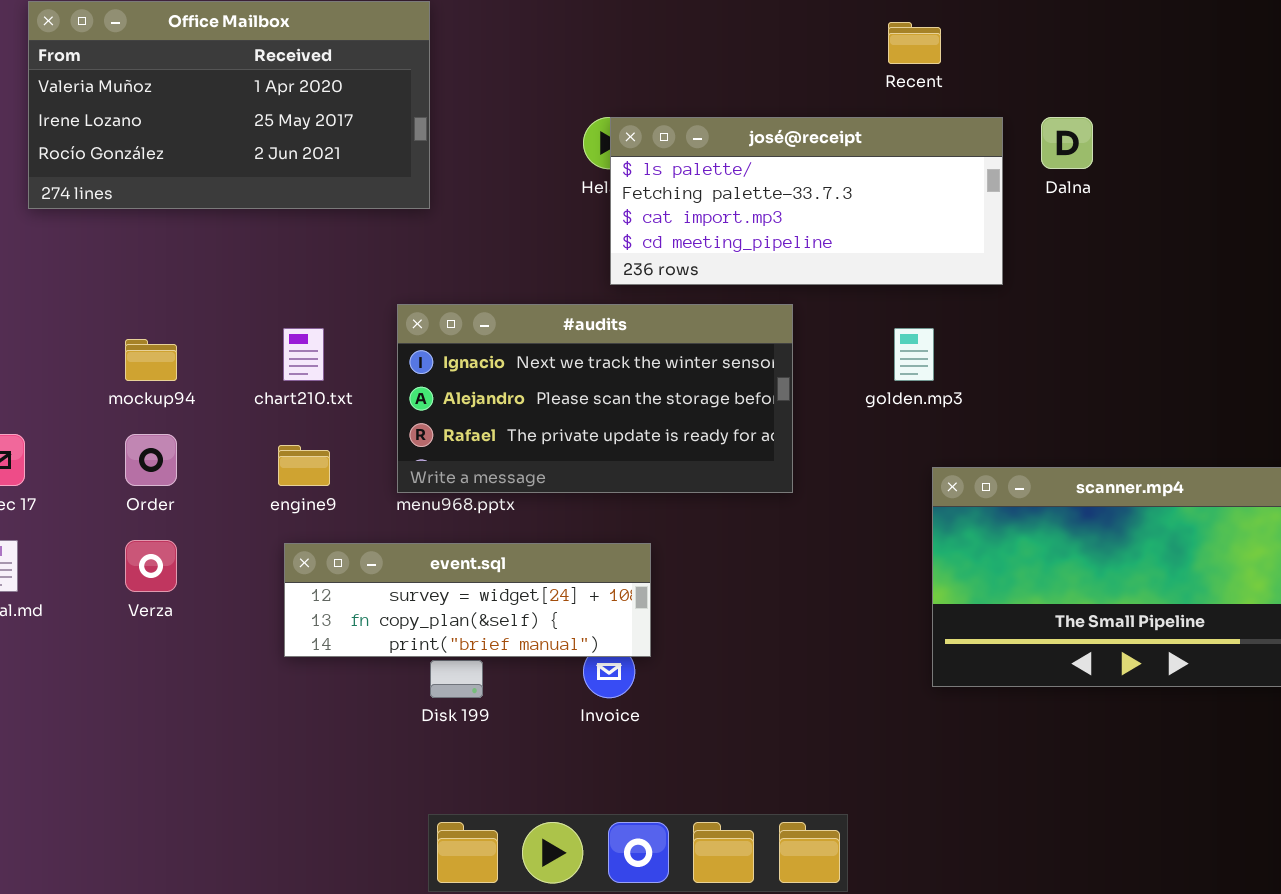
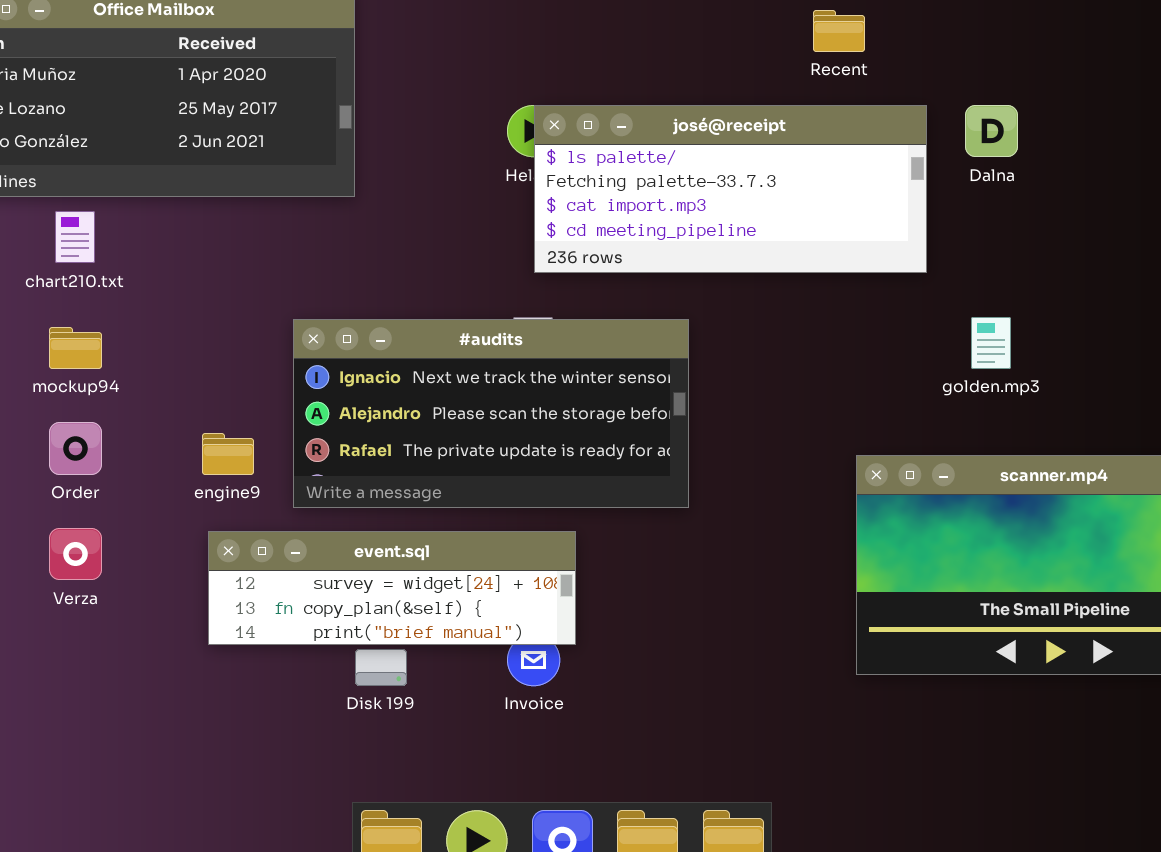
#audits: [397,304,793,493] -> [293,319,689,508], moved
chart210.txt: [283,328,324,381] -> [55,211,95,263], moved
golden.mp3: [894,328,934,381] -> [971,317,1011,369], moved

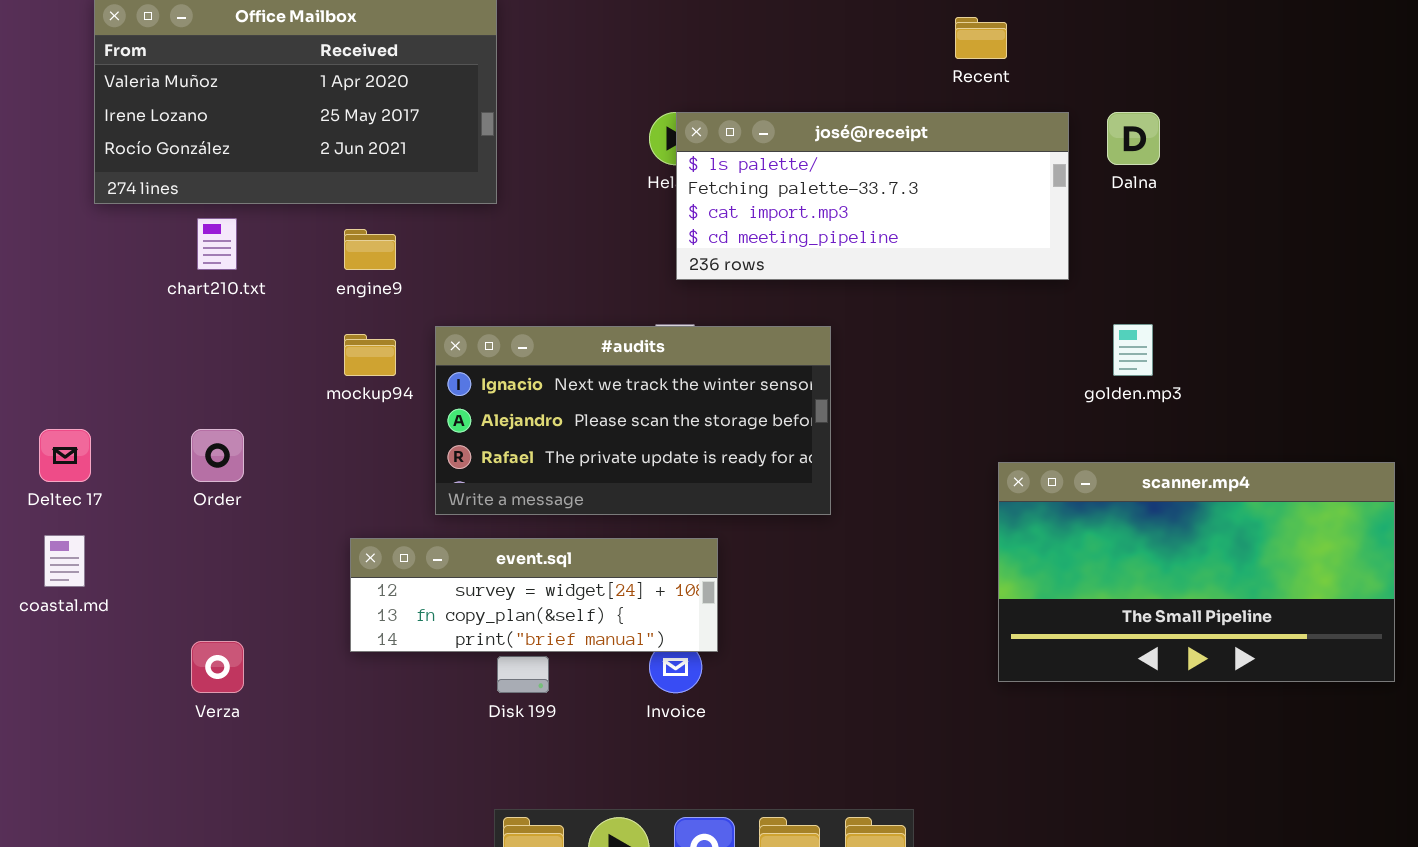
mockup94: [49,327,102,369] -> [344,334,396,376], moved
engine9: [202,433,254,475] -> [344,229,396,270], moved
Verza: [49,528,102,580] -> [191,641,244,693], moved

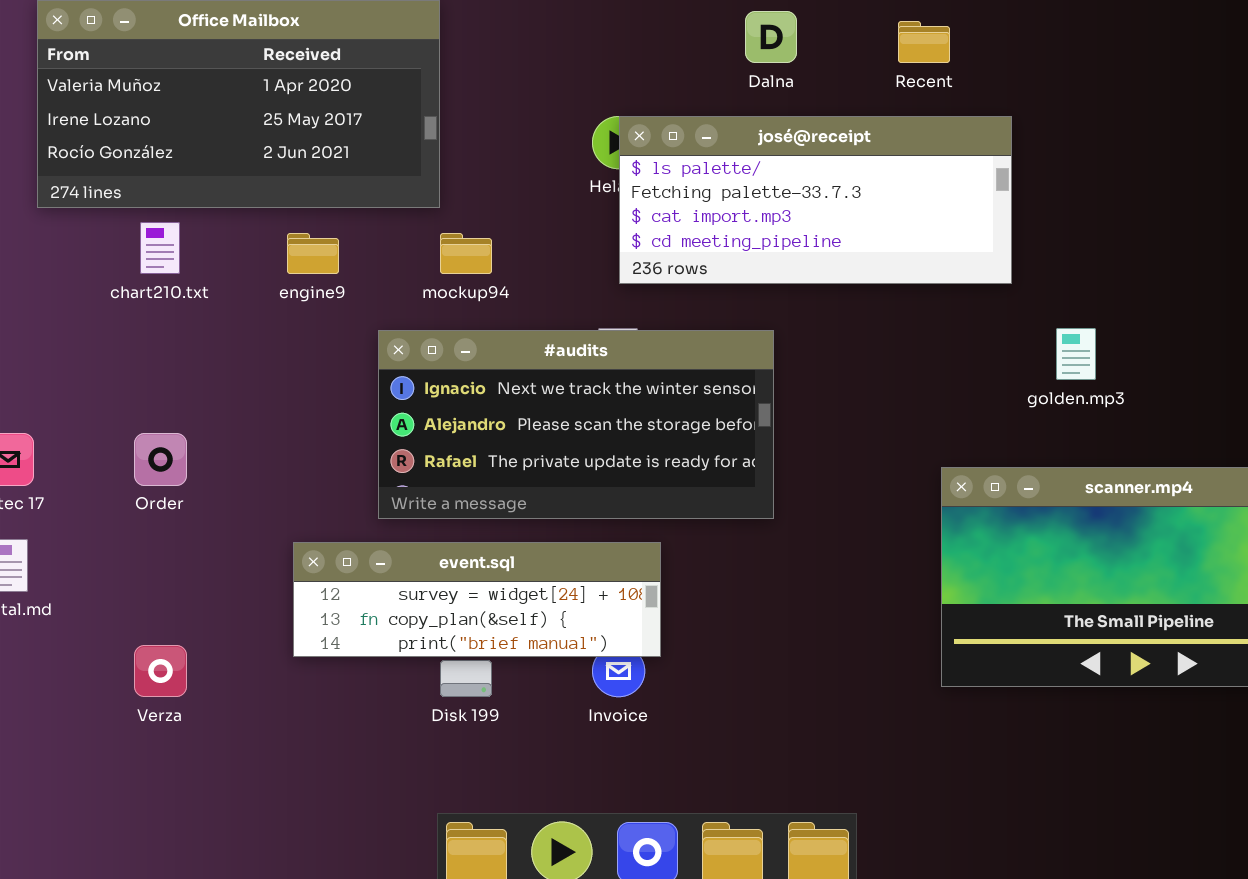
Dalna: [1107,112,1160,165] -> [745,11,797,63], moved
mockup94: [344,334,396,376] -> [440,233,492,274], moved

